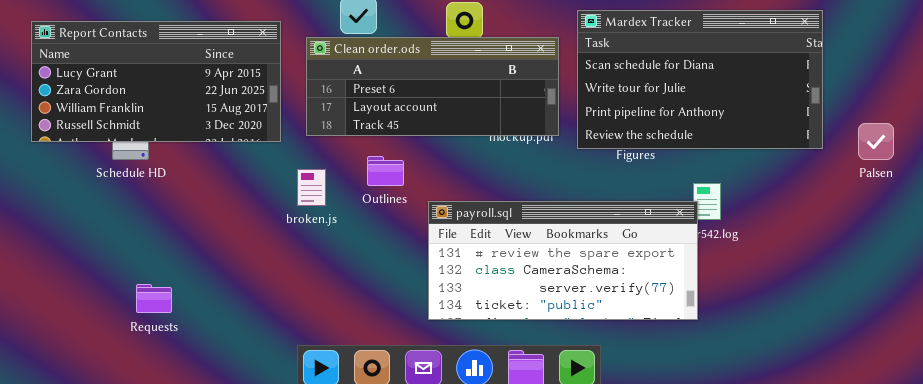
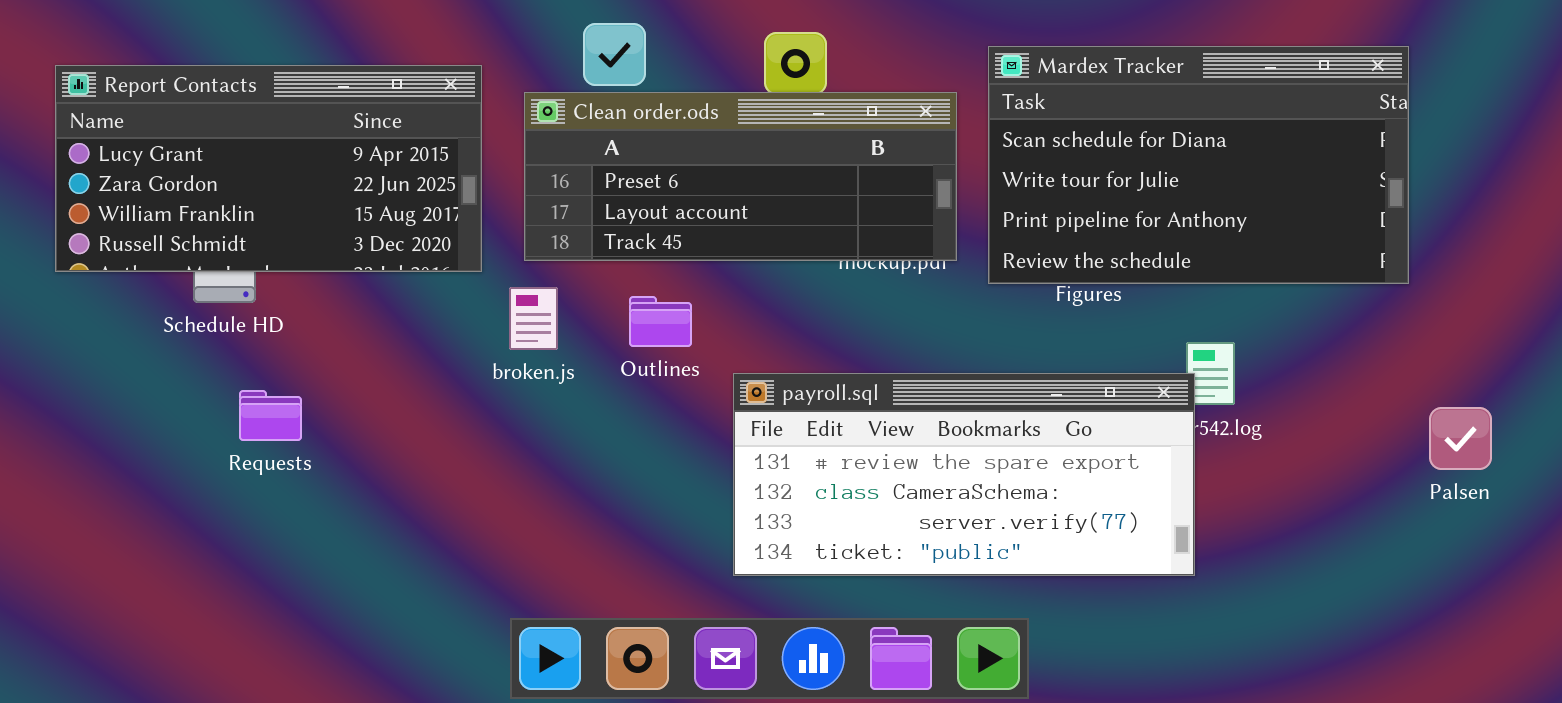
Palsen: [858,123,894,160] -> [1429,407,1492,470], moved
broken.js: [297,169,326,206] -> [509,287,558,350], moved
Requests: [136,284,172,313] -> [239,390,302,441], moved

